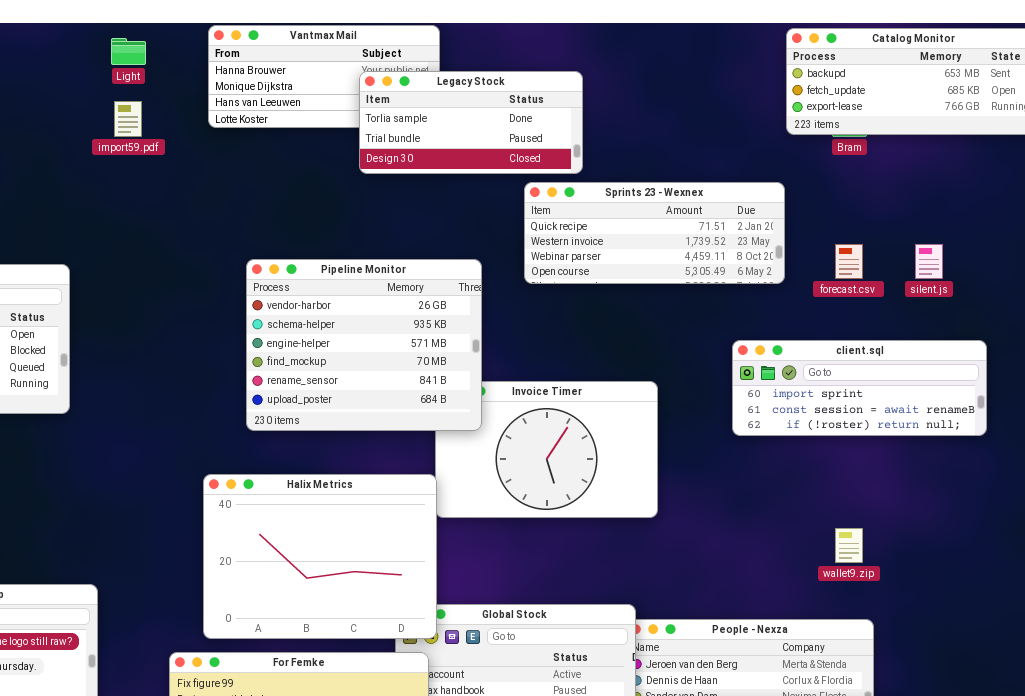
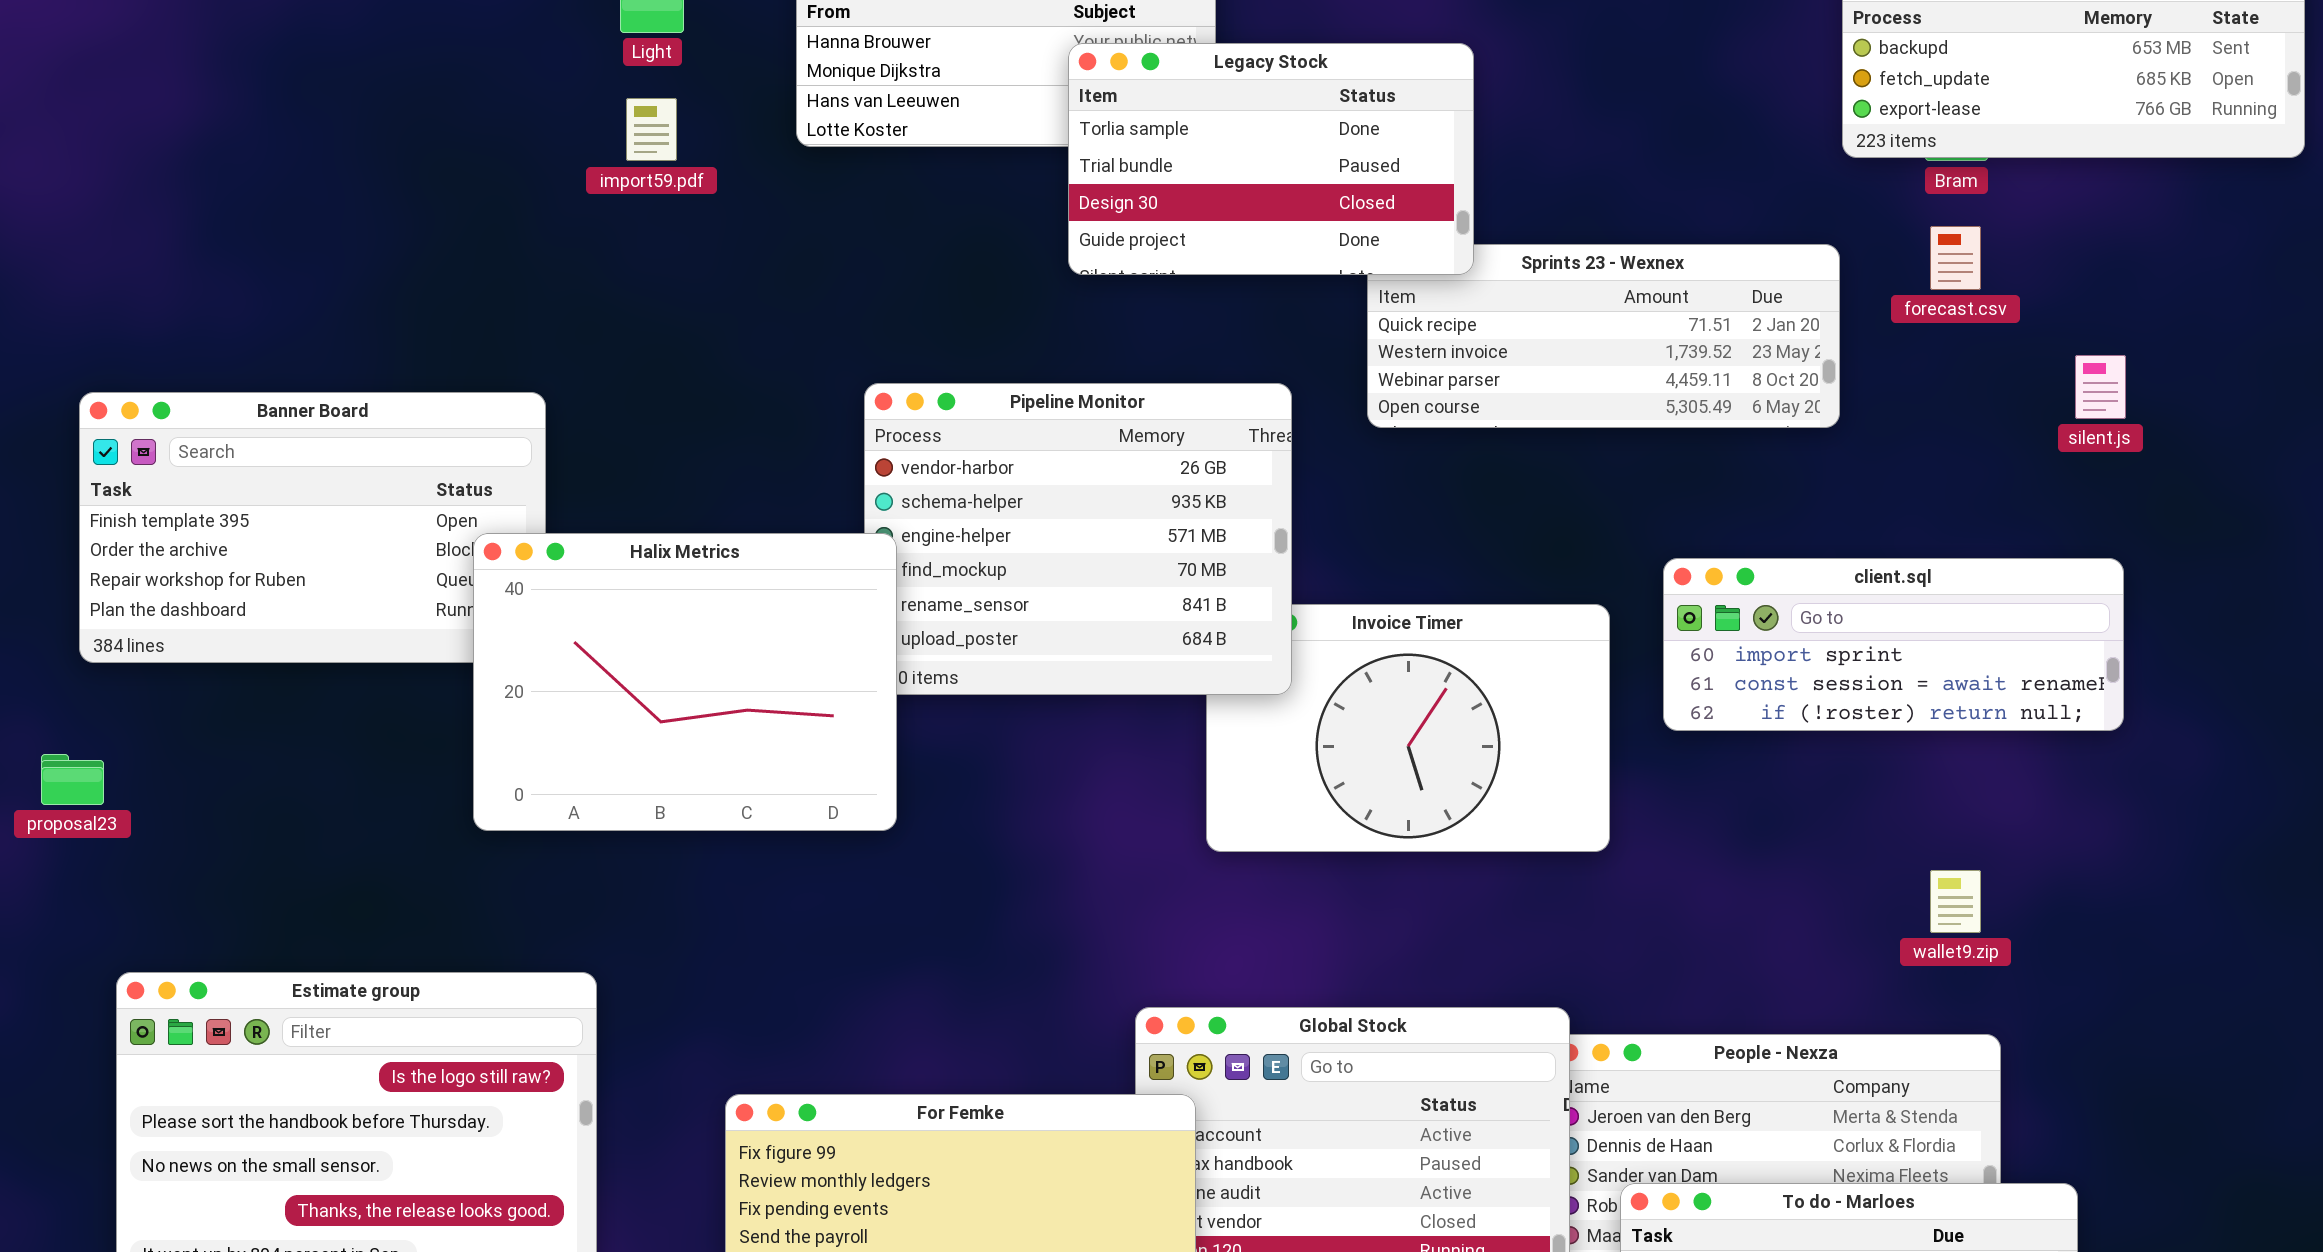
Legacy Stock: [359,71,583,174] -> [1068,43,1474,275], resized
forecast.csv: [835,244,863,279] -> [1930,226,1981,290], moved
client.sql: [732,340,987,436] -> [1663,558,2124,731], moved
Halix Metrics: [203,474,437,639] -> [473,533,897,831], moved

